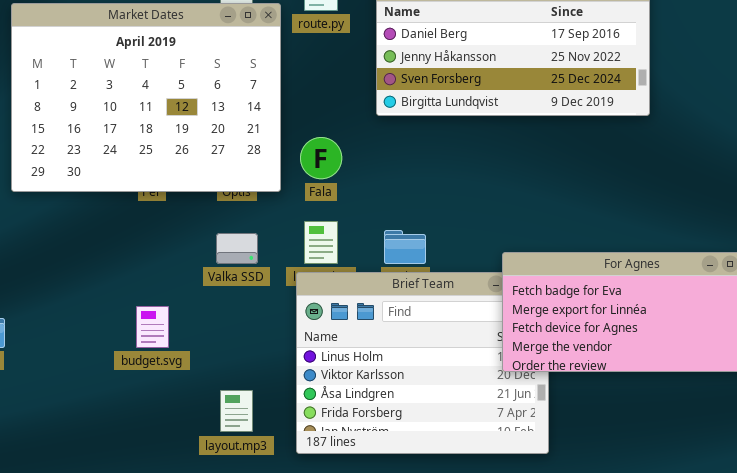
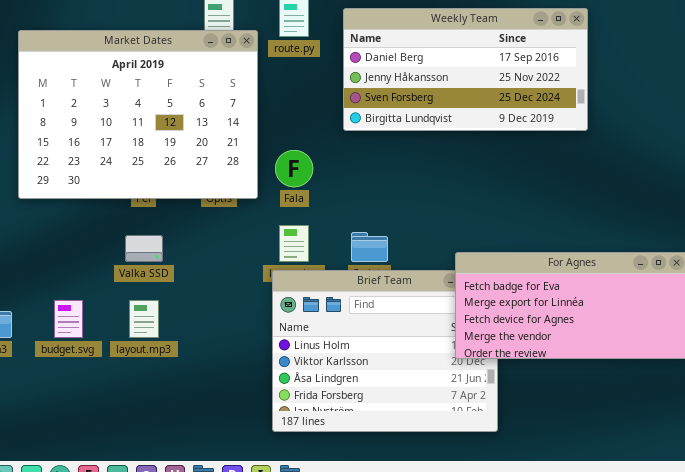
Valka SSD: [216,233,258,264] -> [125,235,163,262], moved
budget.svg: [136,306,169,348] -> [54,300,83,338], moved
layout.mp3: [220,390,253,432] -> [129,300,159,338], moved

